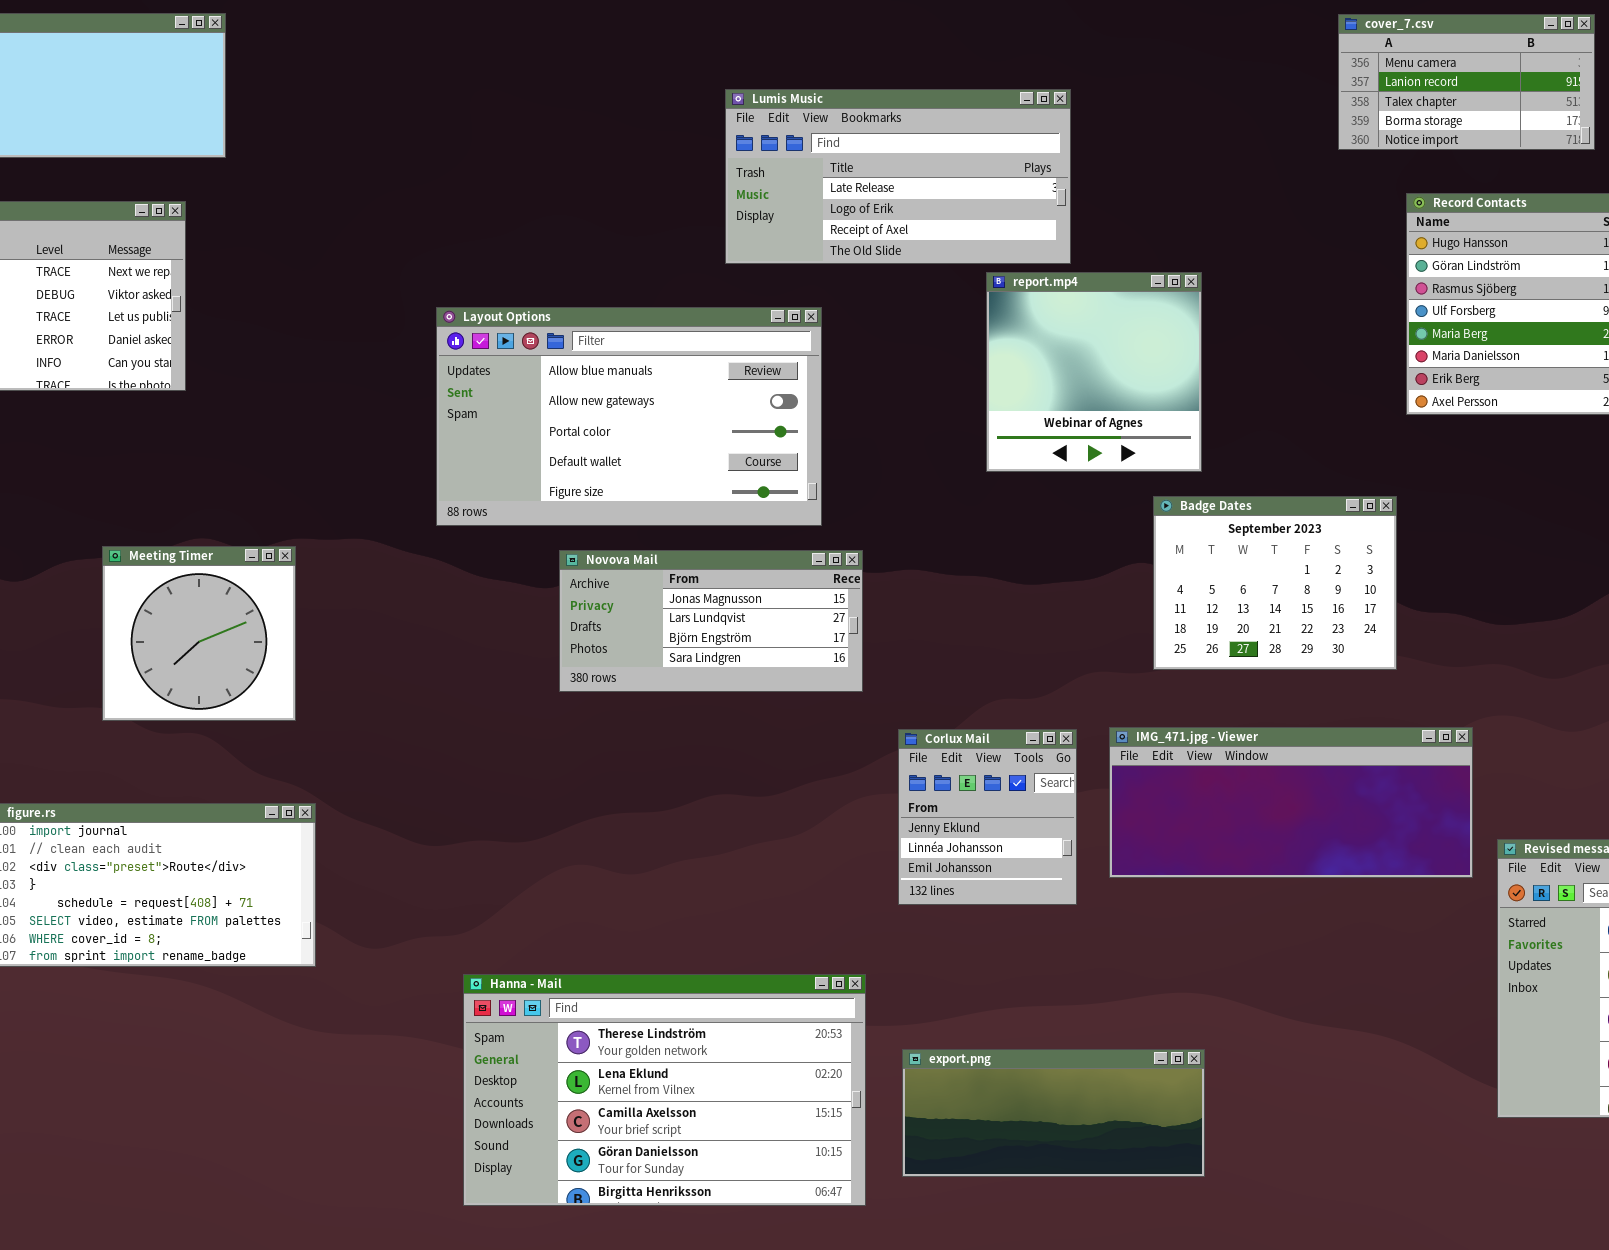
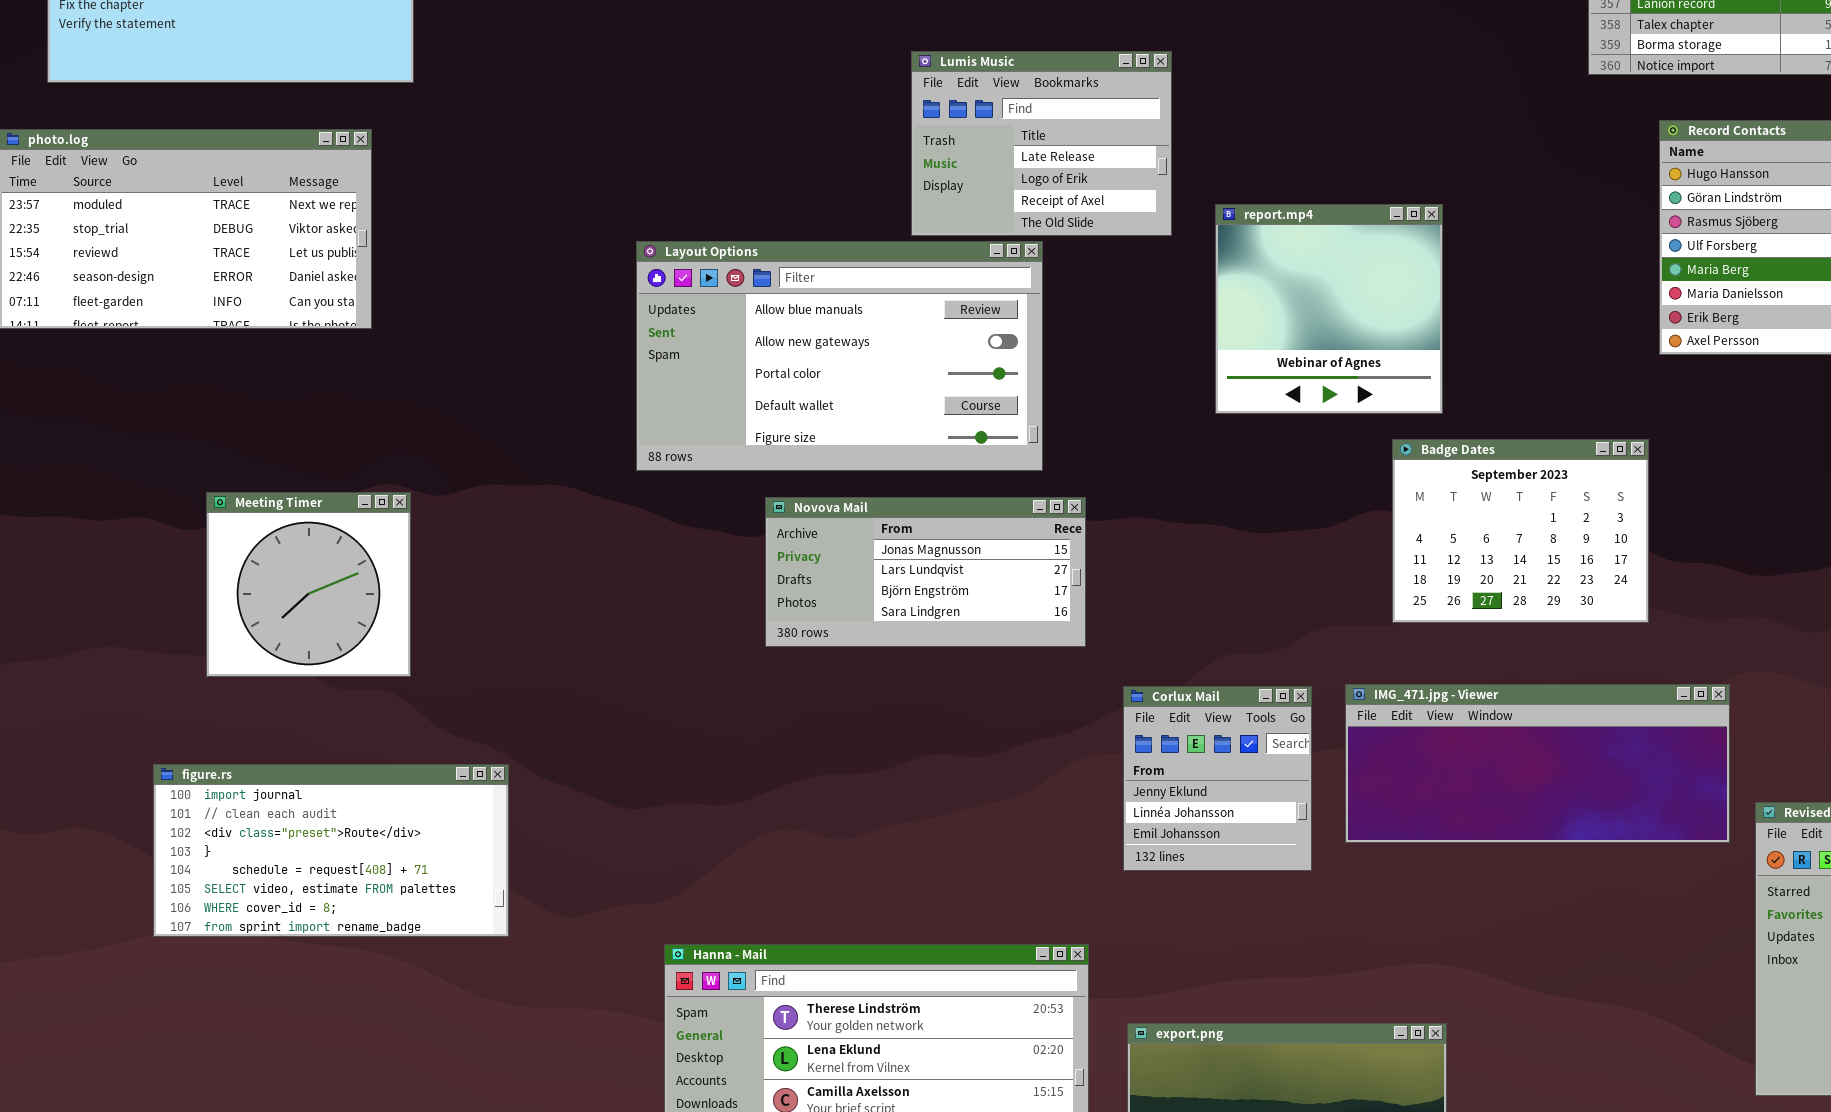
Lumis Music: [725,89,1071,264] -> [911,51,1172,236], moved, resized
Meeting Timer: [102,546,296,721] -> [206,492,411,677], moved

